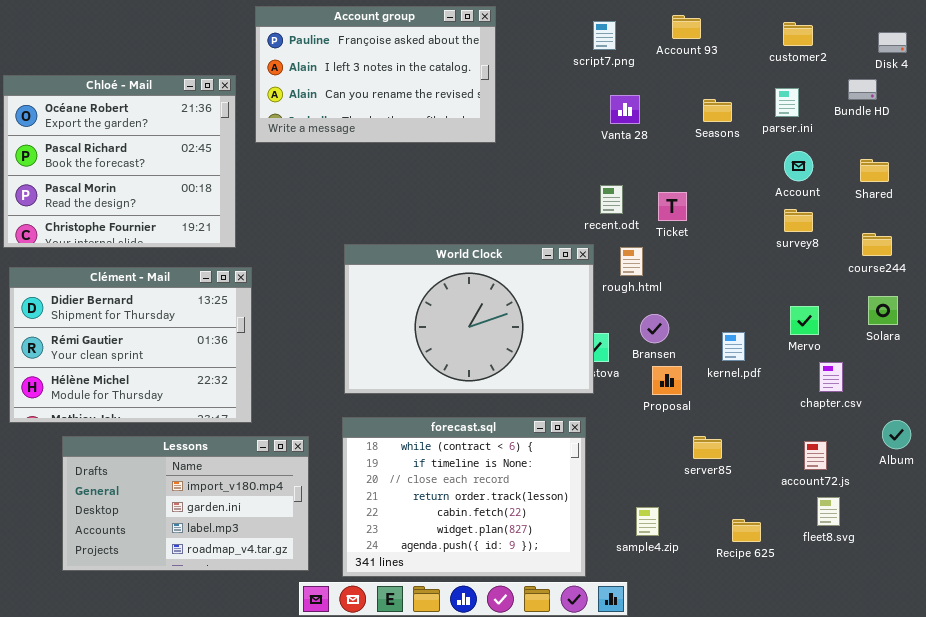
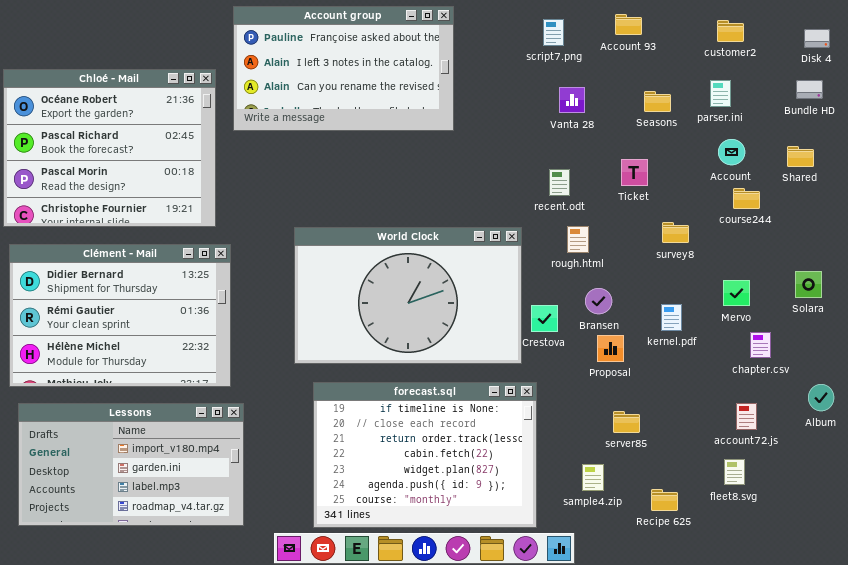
Bundle HD: [848,79,877,100] -> [796,80,823,99], moved
Ticket: [658,192,687,221] -> [621,159,648,186], moved
survey8: [784,209,813,232] -> [662,222,689,243], moved
course244: [862,233,892,256] -> [733,188,760,209], moved
World Clock: [344,244,594,394] -> [294,227,522,364], moved
forecast.sql: [342,417,586,577] -> [313,382,537,528], scrolled down 1 row
server85: [693,436,722,459] -> [613,411,640,433], moved
Lessons: [62,436,309,571] -> [18,403,244,526], moved
fleet8.svg: [817,497,840,526] -> [724,459,745,485], moved
Recipe 625: [732,519,761,542] -> [651,489,678,511], moved

